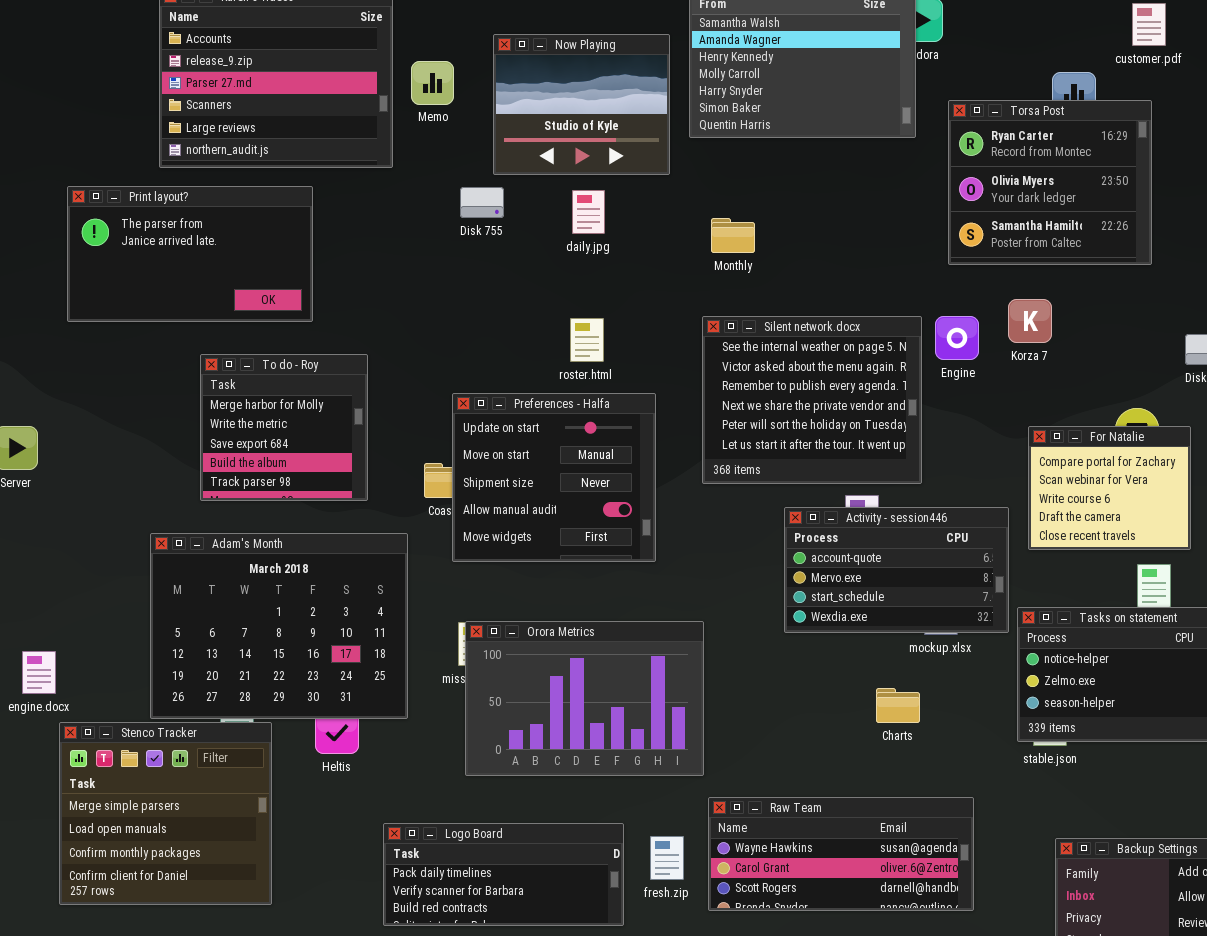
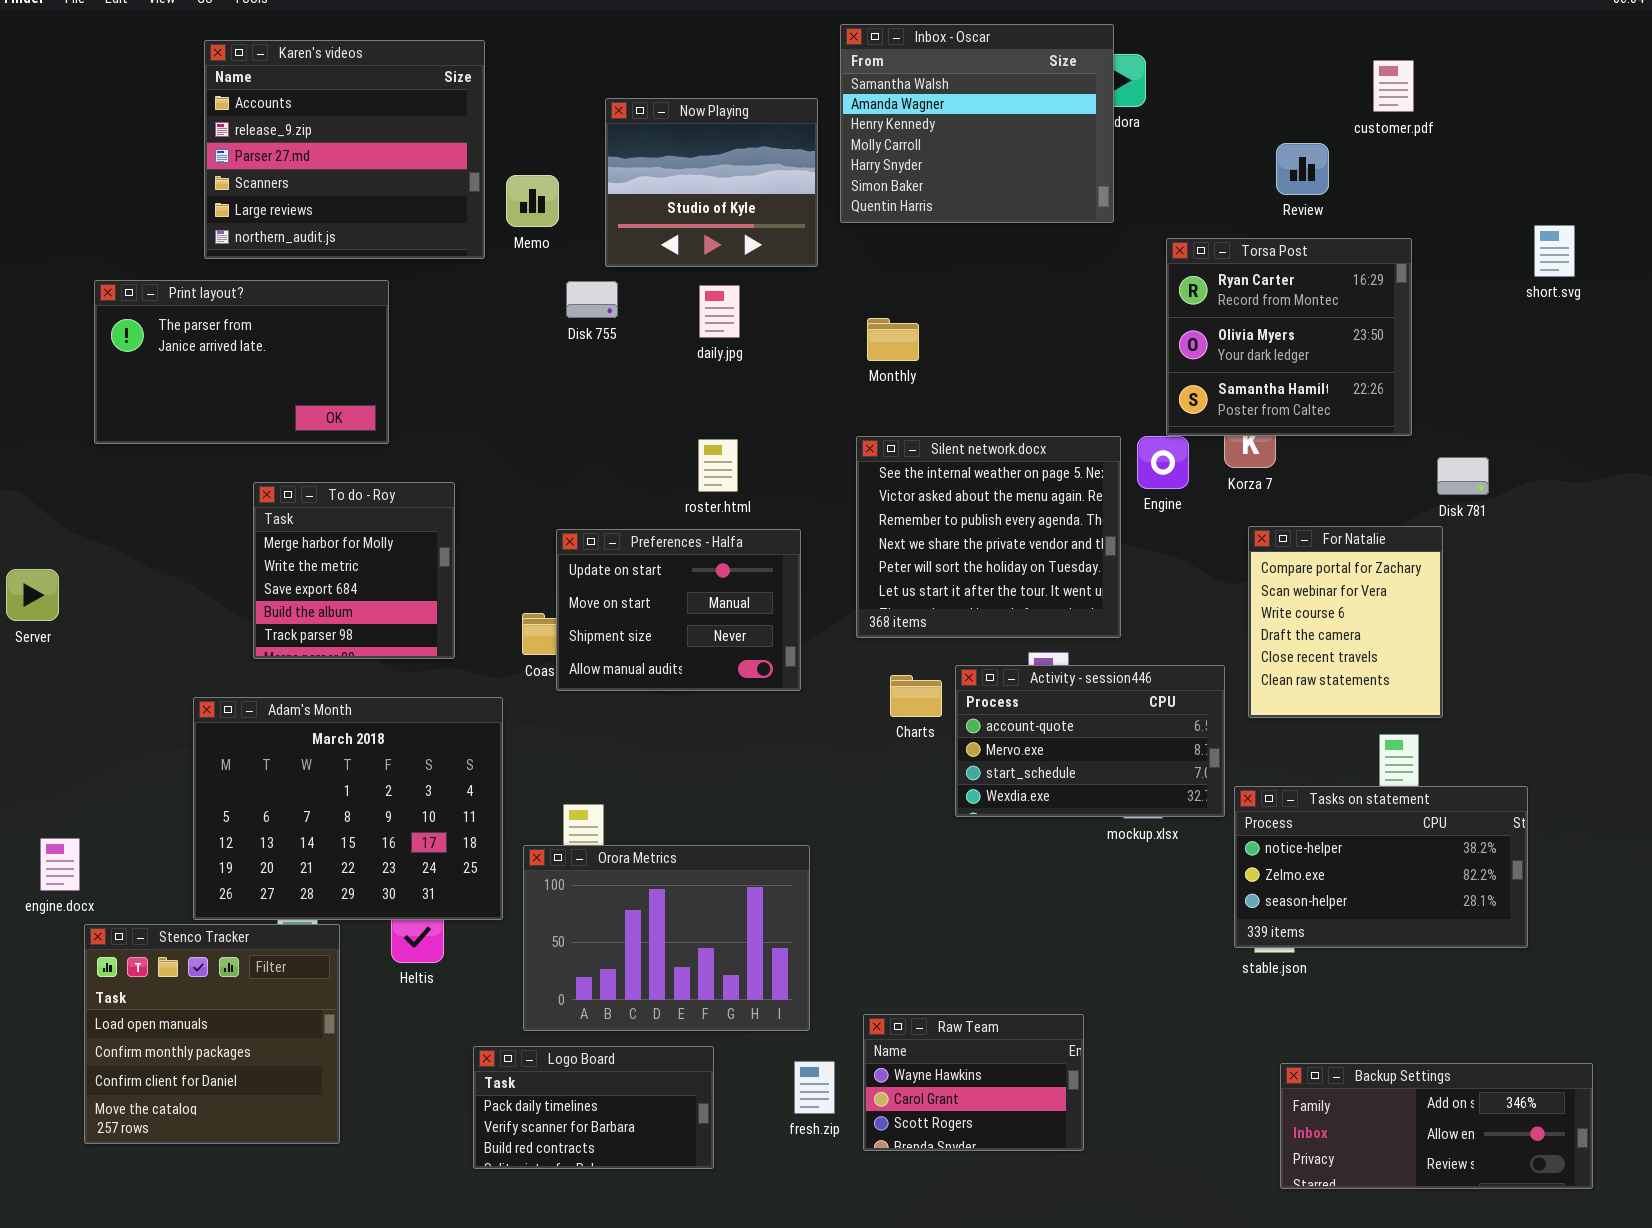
Memo: [411,61,454,105] -> [506,175,559,227], moved
Torsa Post: [948,100,1152,265] -> [1166,238,1412,436], moved
Preferences - Halfa: [452,393,656,562] -> [556,529,801,691], resized
For Natalie: [1028,426,1191,550] -> [1248,526,1443,718], resized
Orora Metrics: [465,621,704,776] -> [523,845,810,1031], moved
Charts: [876,688,920,723] -> [890,675,942,717], moved
Stenco Tracker: [59,722,272,905] -> [84,924,340,1144], scrolled down 1 row
Raw Team: [708,797,974,911] -> [863,1014,1084,1151], resized
Logo Board: [383,823,624,926] -> [473,1046,714,1169], resized

